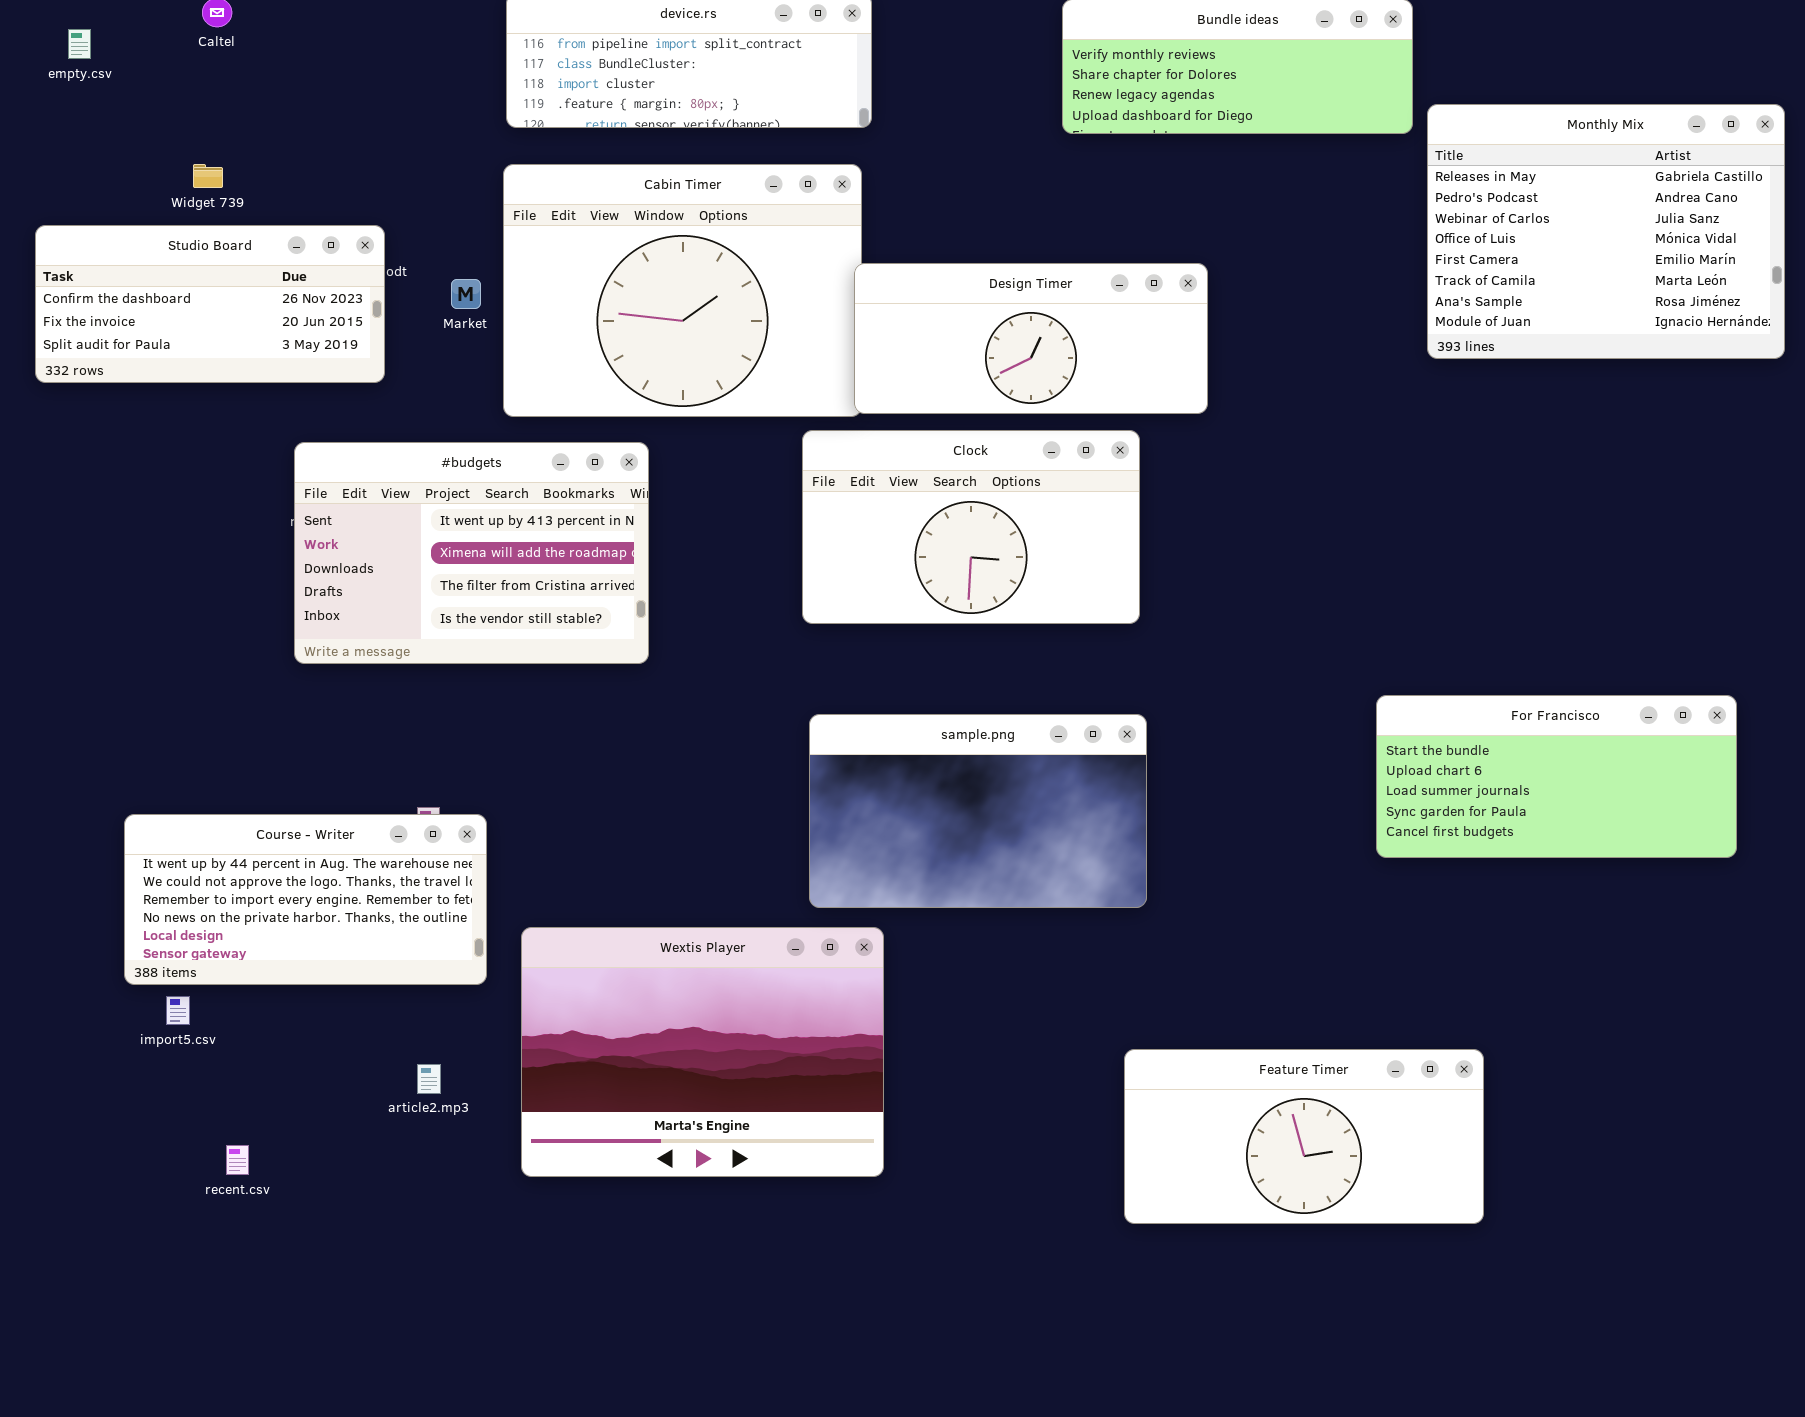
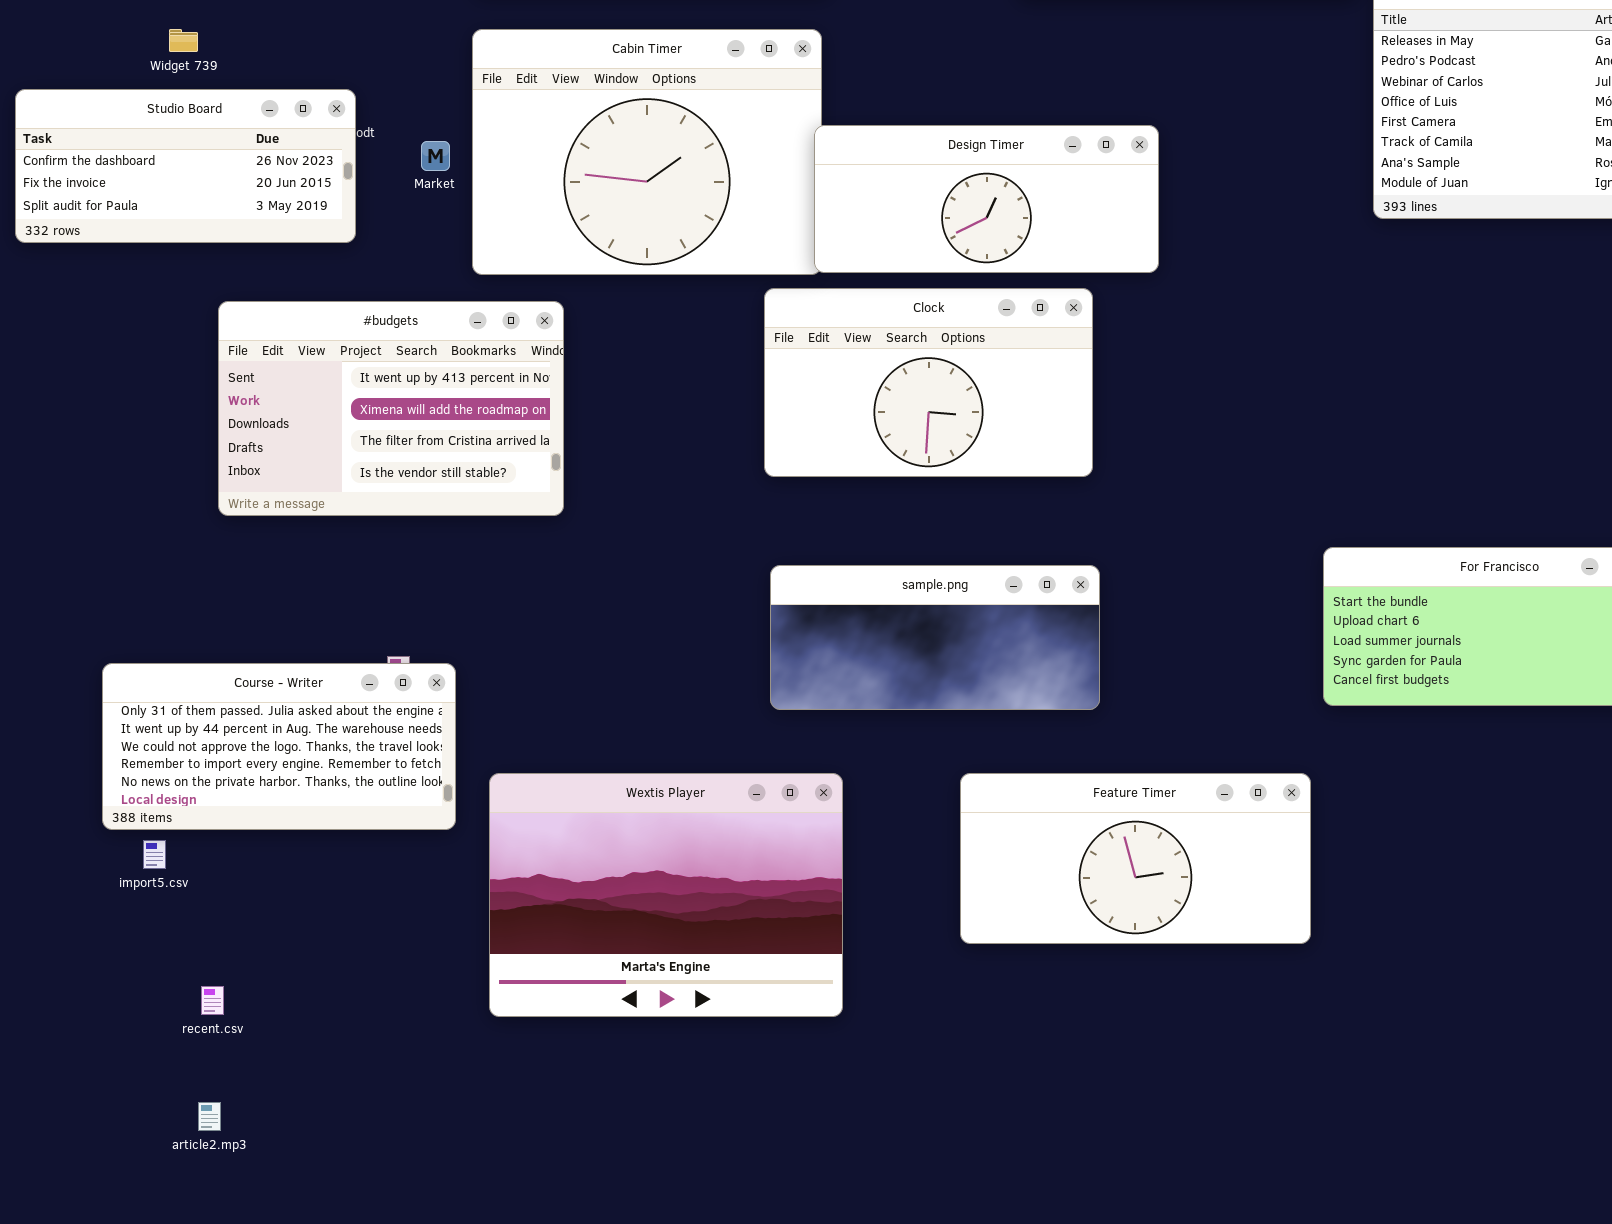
#budgets: [294,442,649,664] -> [218,301,564,516], moved
sample.png: [809,714,1147,908] -> [770,565,1100,710], resized
Course - Writer: [124,814,487,985] -> [102,663,456,830], scrolled up 1 row
Feature Timer: [1124,1049,1484,1224] -> [960,773,1311,944], moved
article2.mp3: [417,1064,441,1094] -> [198,1102,221,1131], moved

